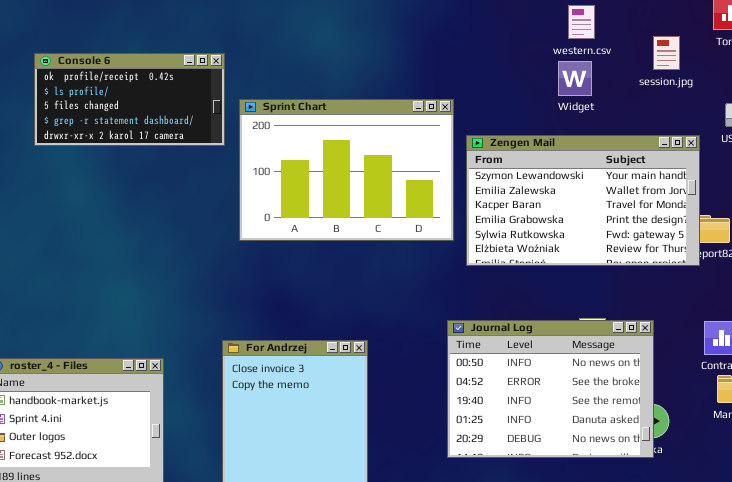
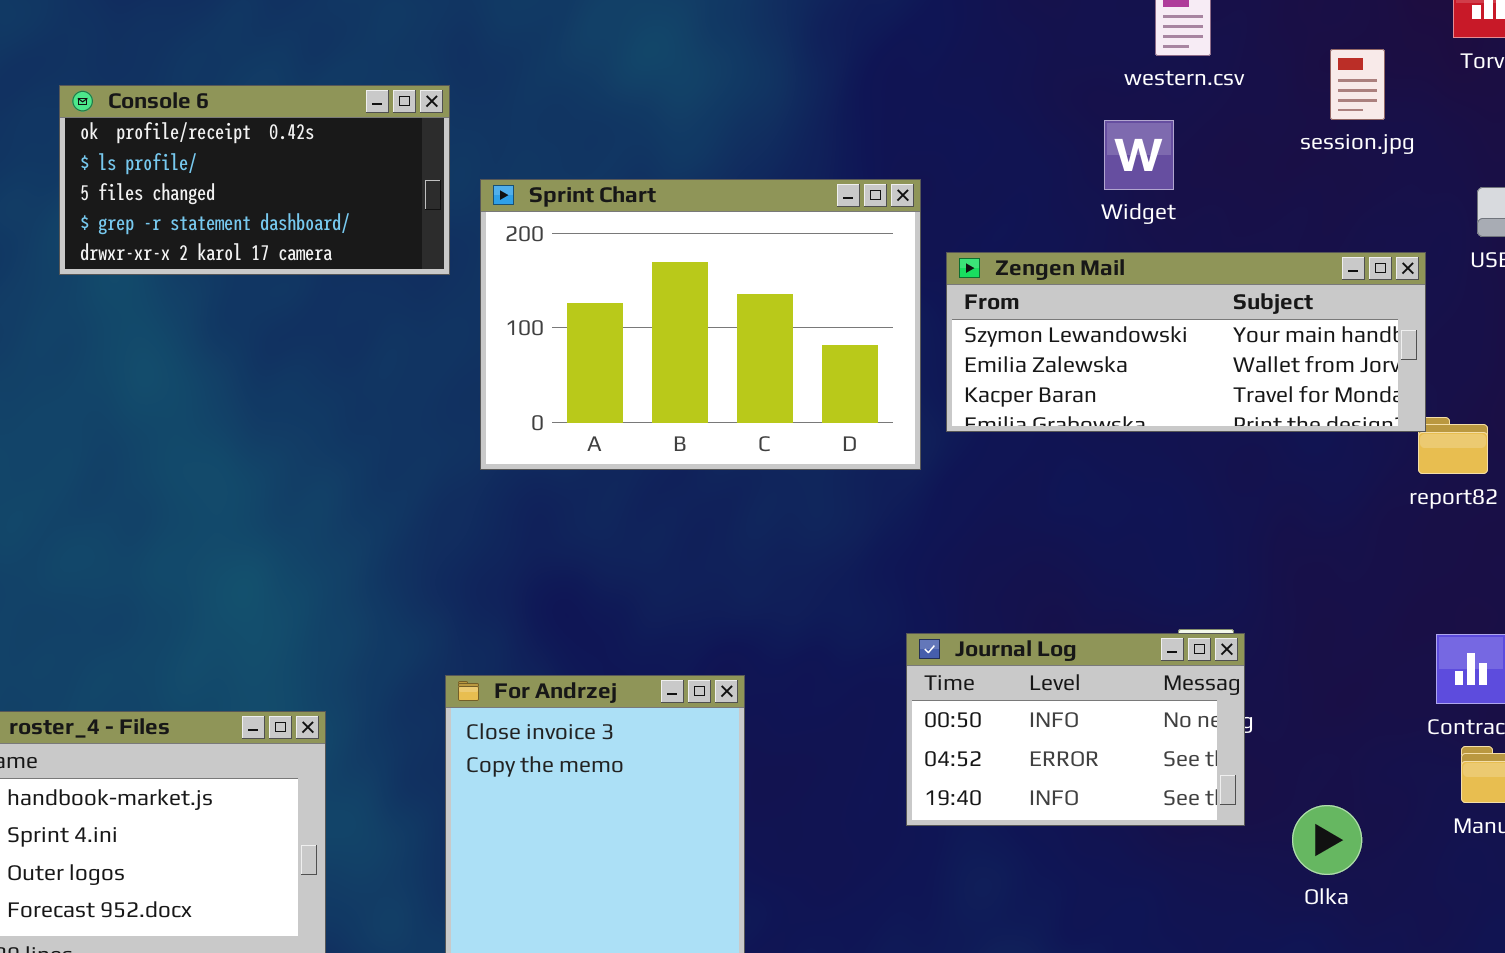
Widget: [558,61,592,96] -> [1104,120,1174,190], moved
Zengen Mail: [466,135,700,266] -> [946,252,1426,432], resized
Journal Log: [447,320,654,458] -> [906,633,1245,826], resized

